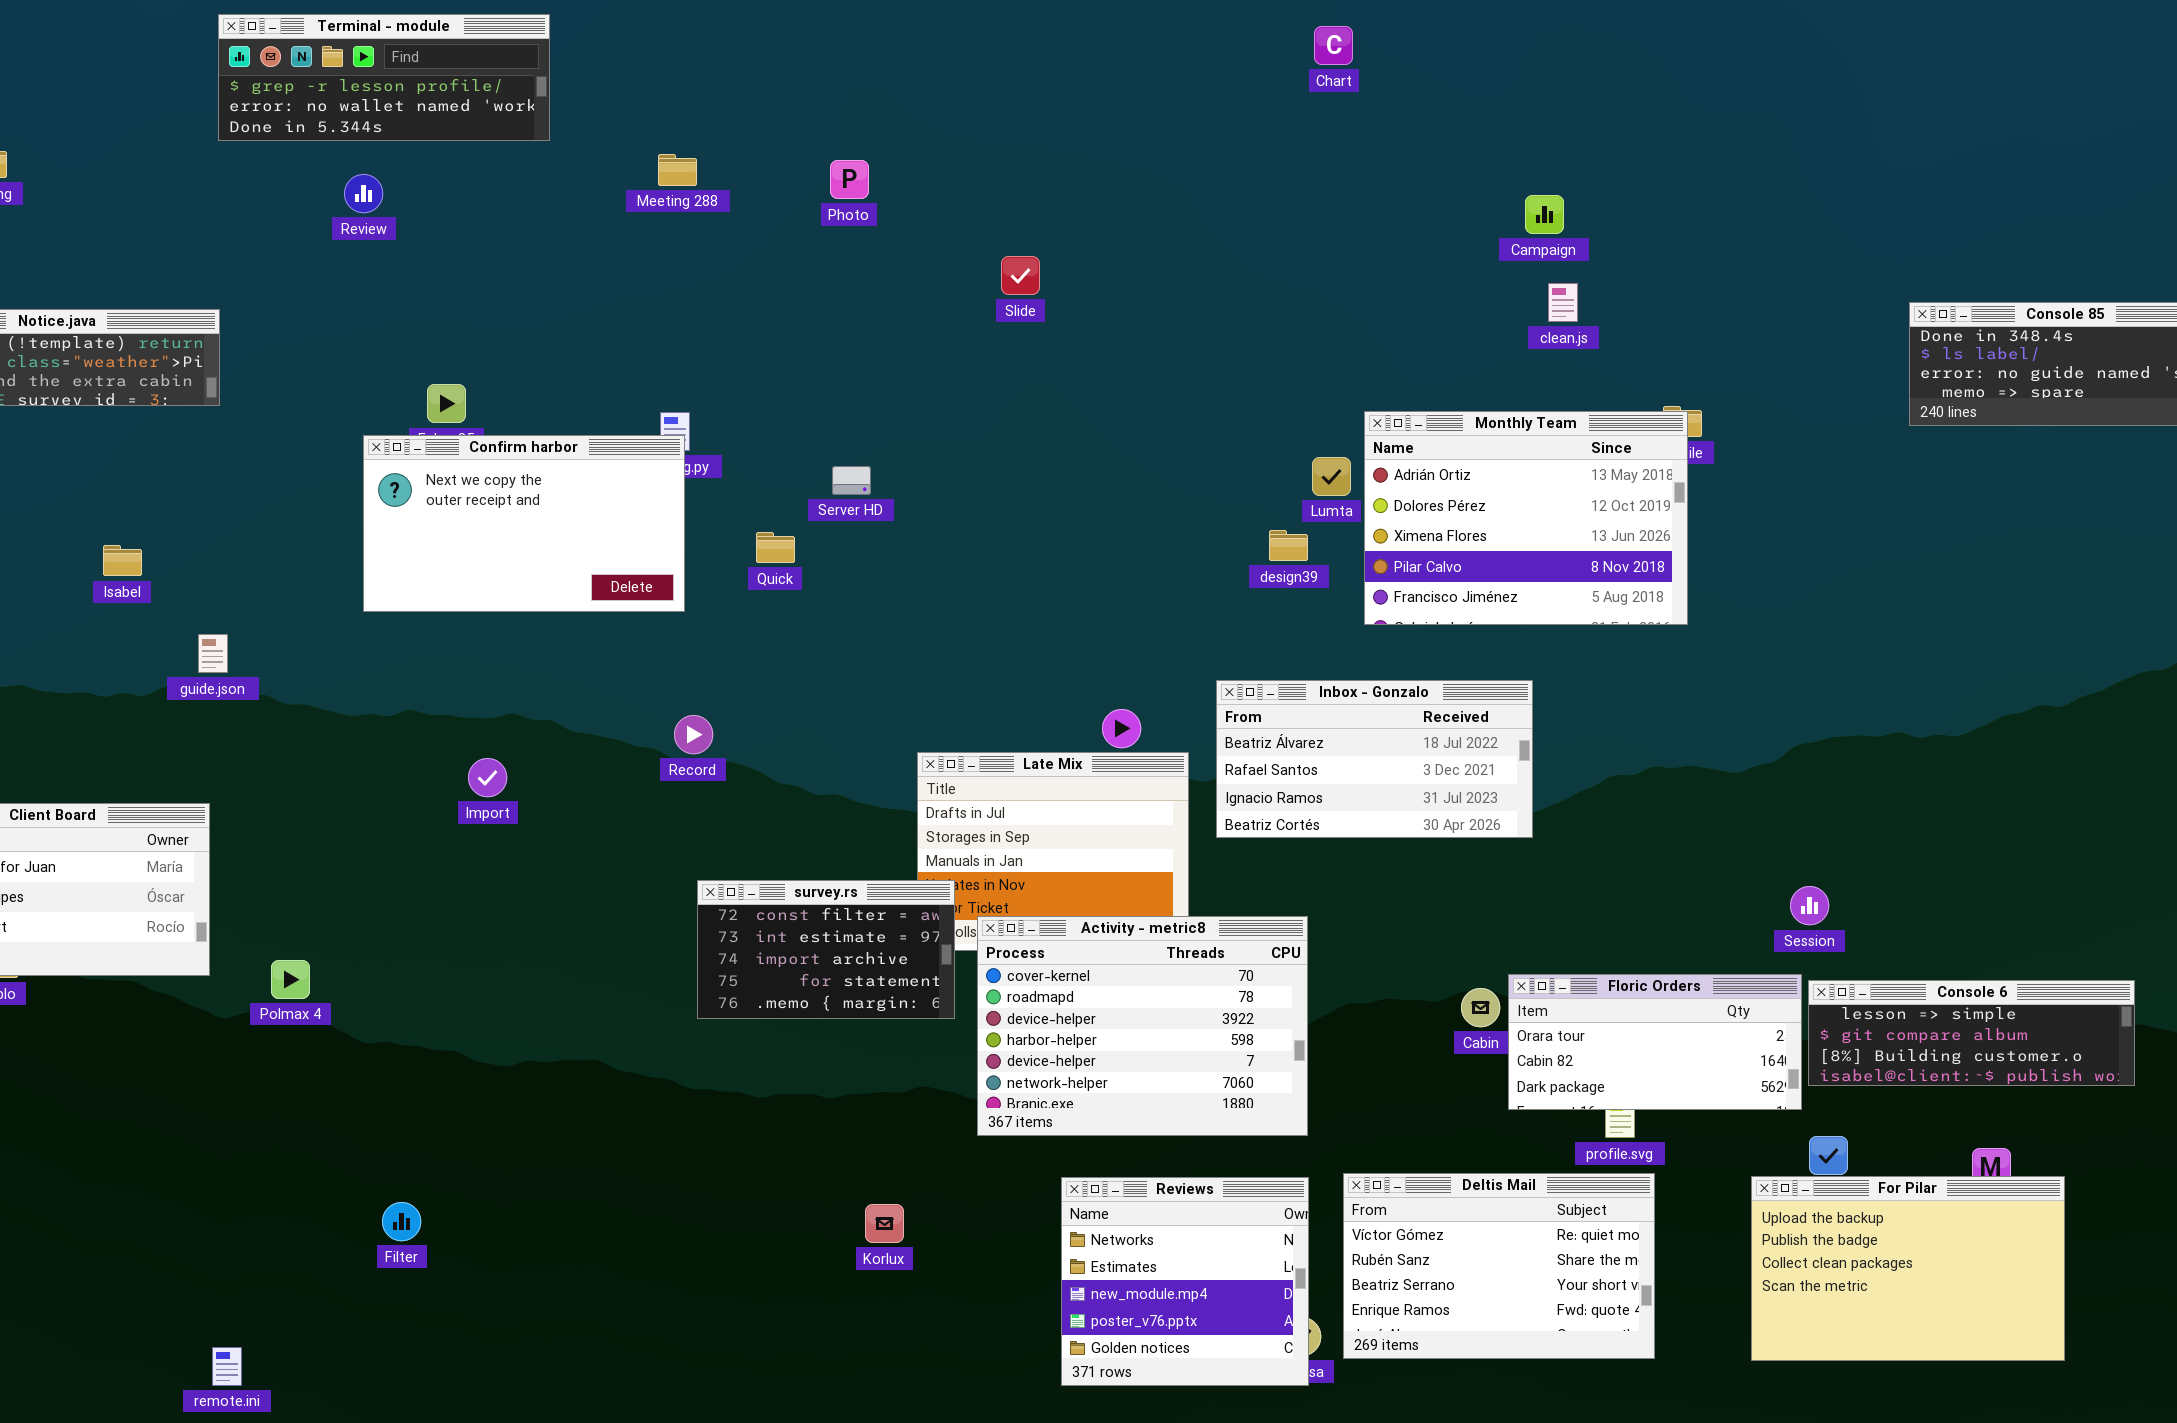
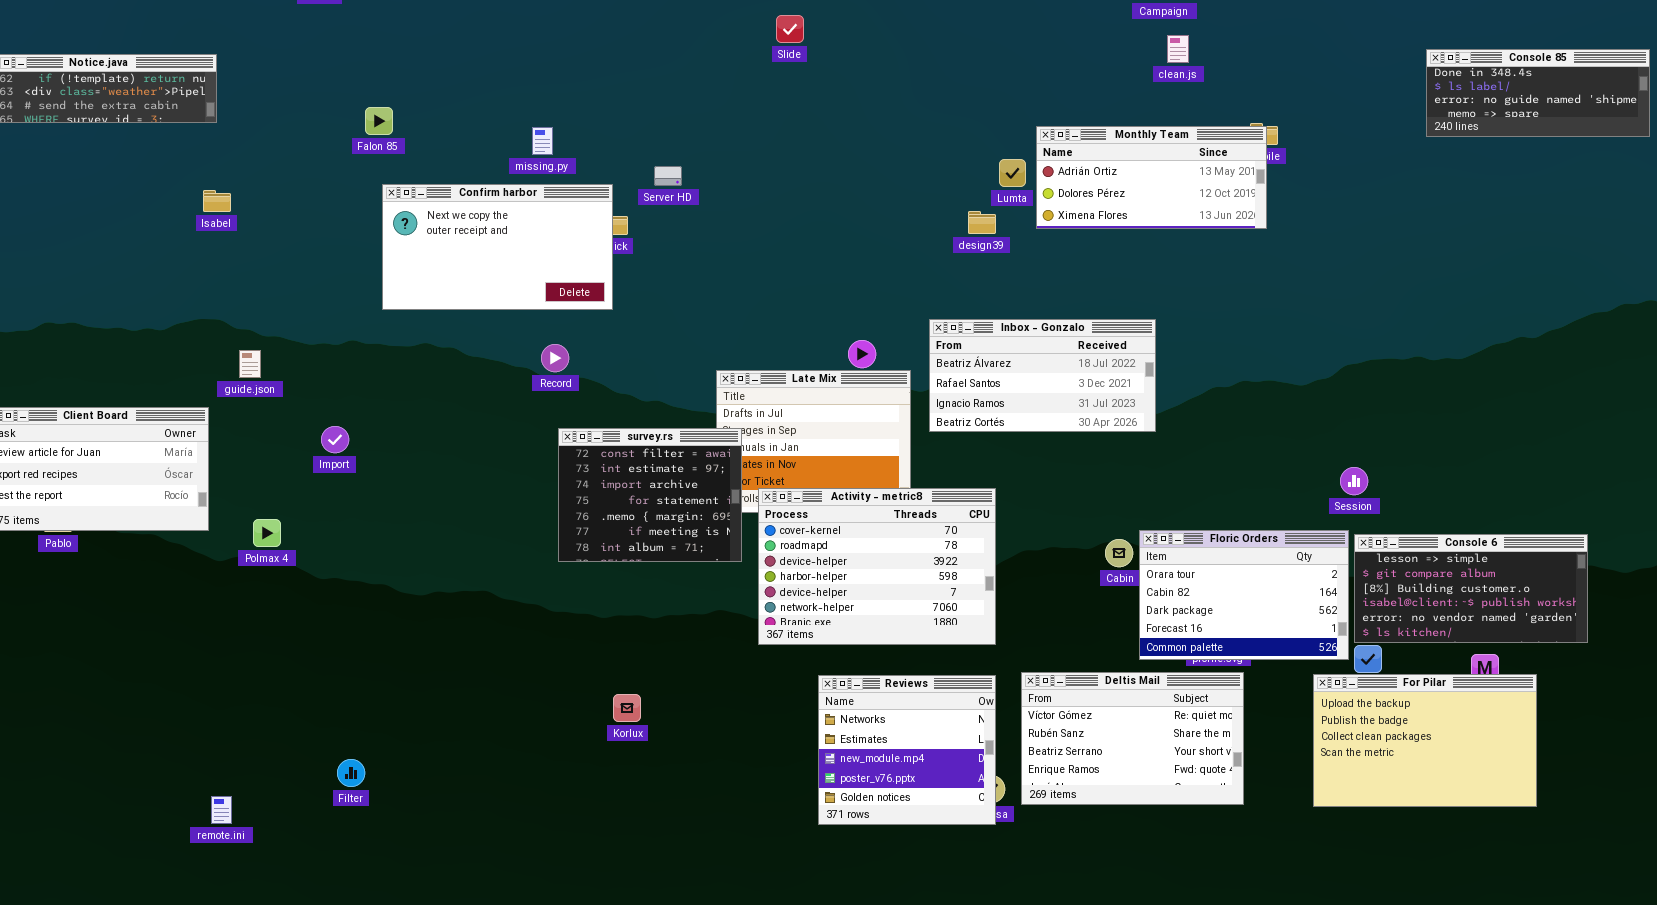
Monthly Team: [1364,411,1688,625] -> [1036,126,1267,229], resized
Confirm harbor: [363,435,685,612] -> [382,184,613,310], moved
Isabel: [103,545,142,576] -> [203,190,231,212], moved
guide.json: [198,634,228,673] -> [239,350,261,378], moved
Import: [468,758,507,797] -> [321,426,349,453], moved
survey.rs: [697,880,955,1019] -> [558,428,742,562], resized
Floric Orders: [1508,974,1802,1110] -> [1139,530,1349,660], resized
Console 6: [1808,980,2135,1086] -> [1354,534,1588,643], resized
Filter: [382,1202,421,1241] -> [337,759,365,787], moved
Korlux: [865,1204,904,1243] -> [613,694,641,722], moved

